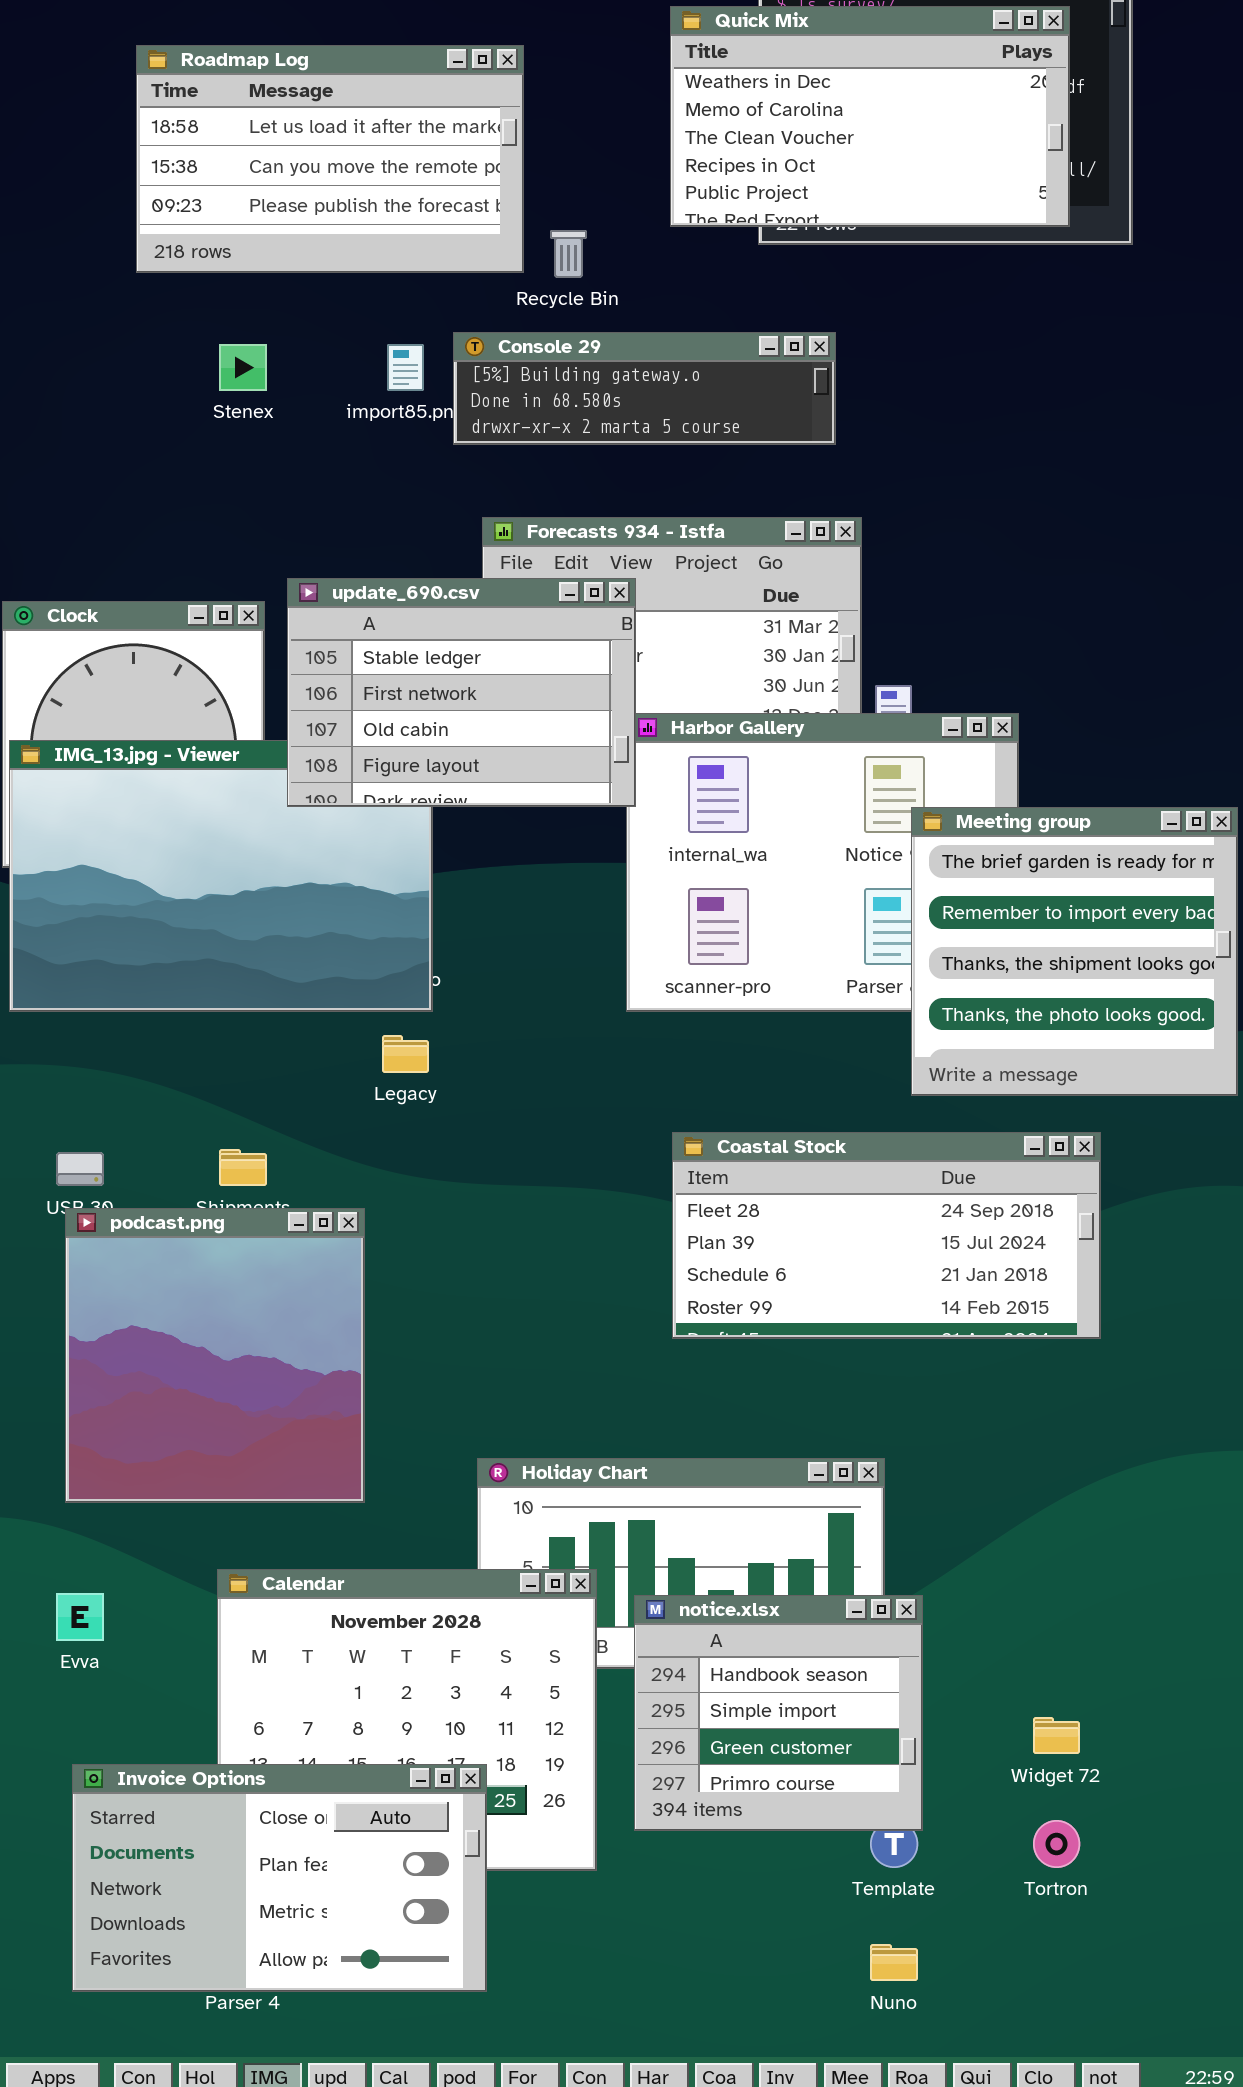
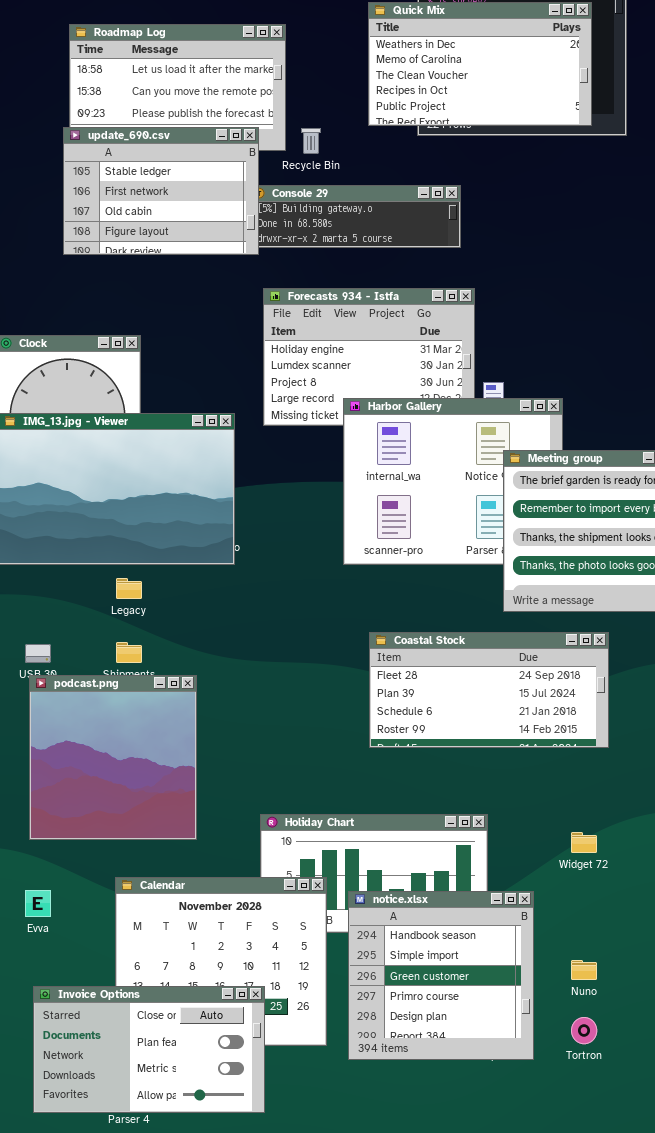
update_690.csv: [287,578,636,807] -> [63,127,259,255], moved
Legacy: [382,1035,429,1073] -> [116,578,142,599], moved
notice.xlsx: [634,1595,923,1831] -> [348,891,534,1060], resized
Widget 72: [1033,1717,1080,1754] -> [571,832,597,853], moved
Nuno: [870,1944,918,1981] -> [571,960,597,980], moved

